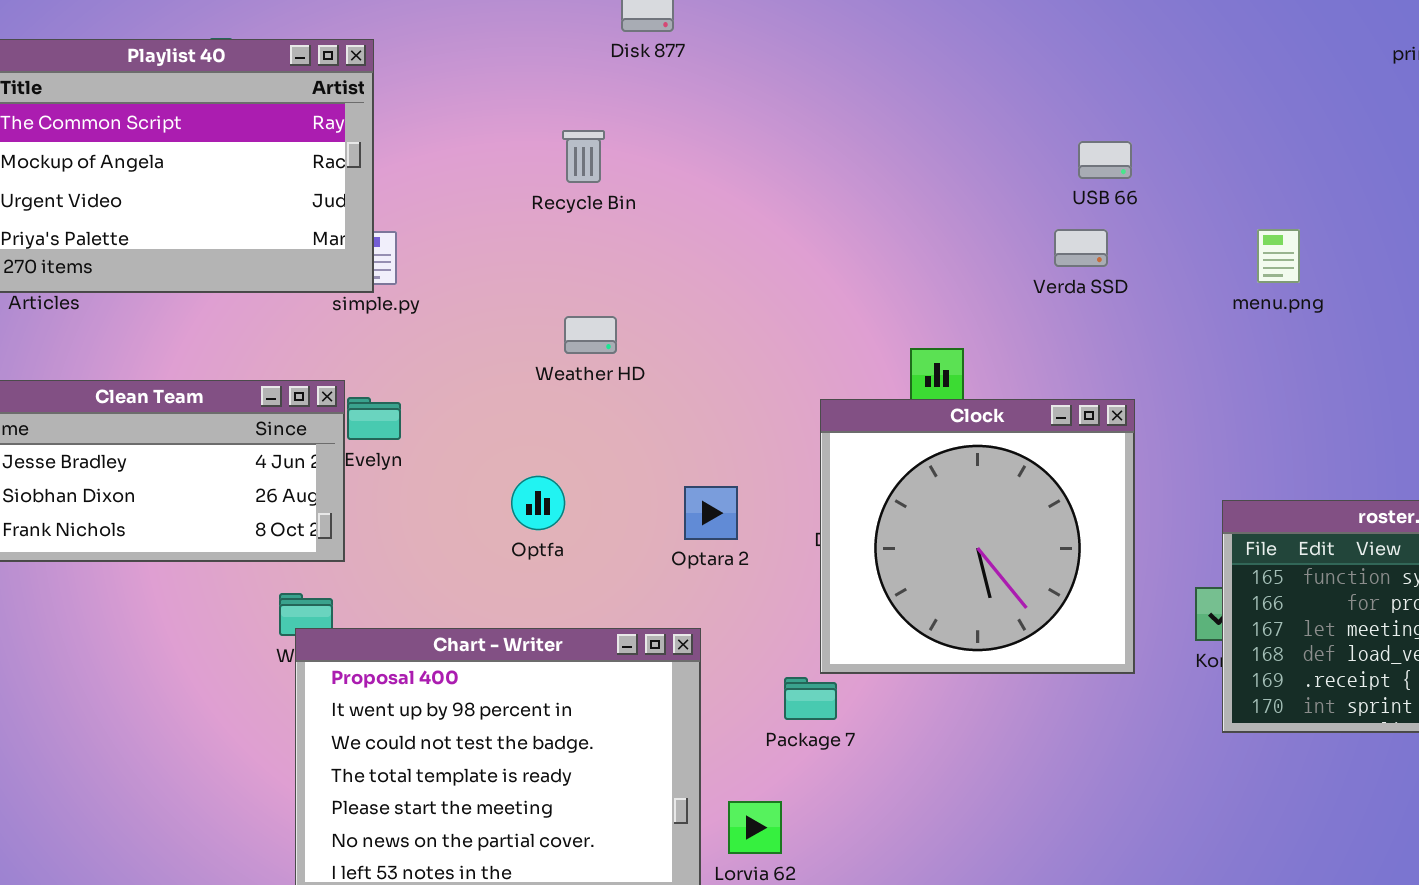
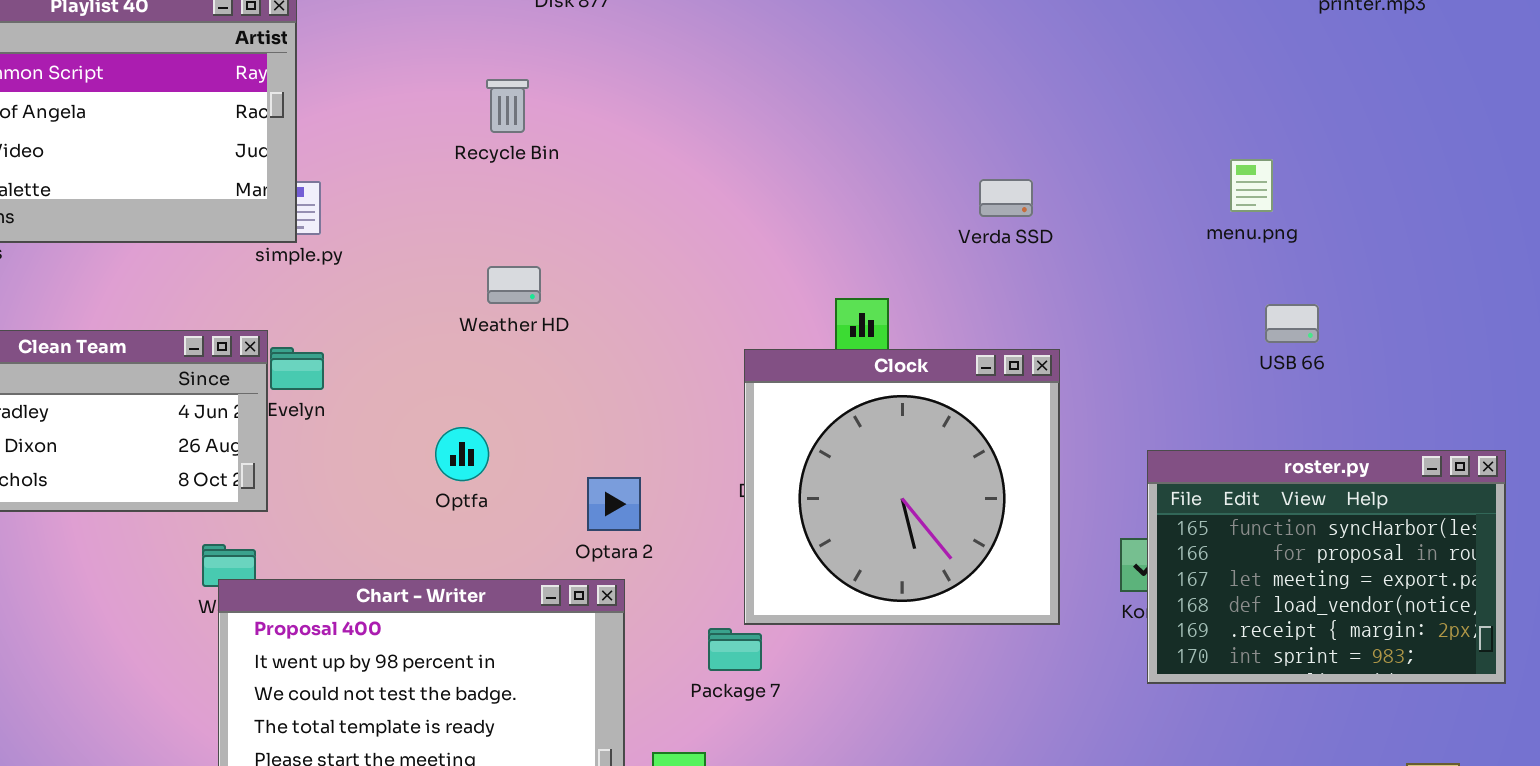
USB 66: [1078,141,1132,179] -> [1265,304,1319,343], moved
menu.png: [1257,229,1300,283] -> [1230,159,1273,212], moved
Optara 2: [684,486,738,540] -> [587,477,641,531], moved

